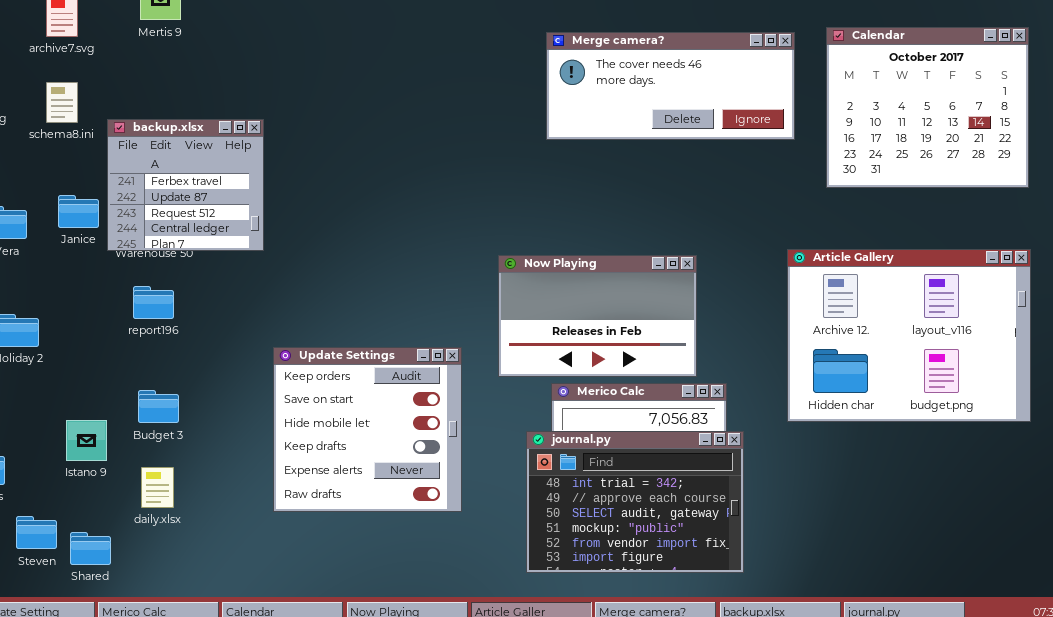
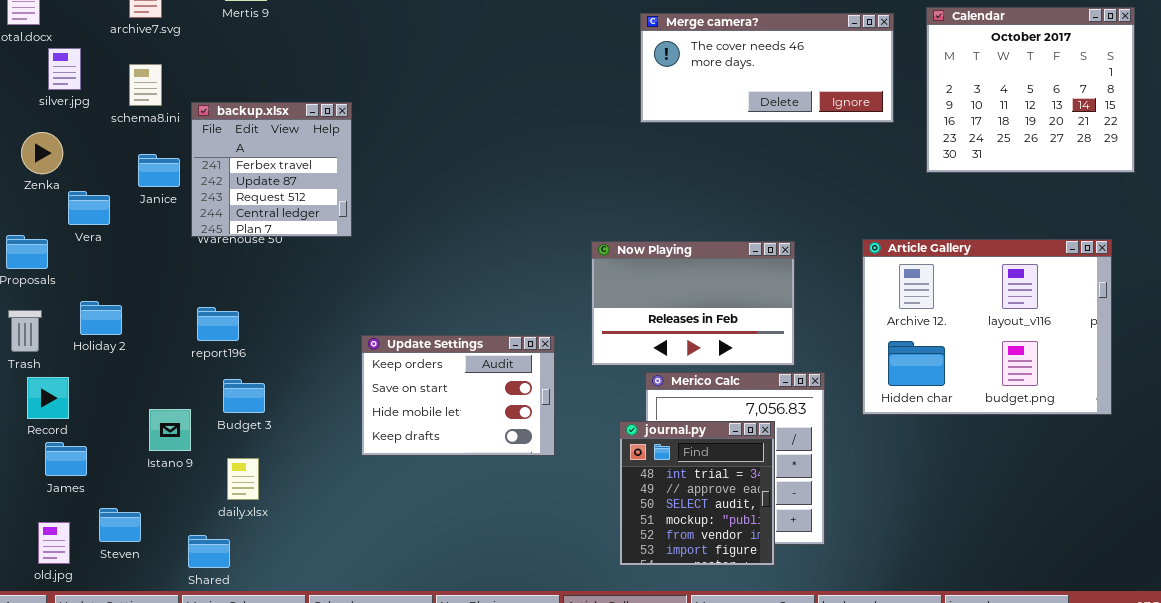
Janice: [58,195,99,228] -> [138,154,180,187], moved
Article Gallery: [787,249,1031,422] -> [862,239,1112,415], moved
report196: [133,286,174,319] -> [197,307,239,341], moved
Update Settings: [273,347,462,512] -> [361,335,555,456], resized
journal.py: [526,431,744,573] -> [619,421,775,566], resized
Shared: [70,532,111,565] -> [188,535,230,568], moved

